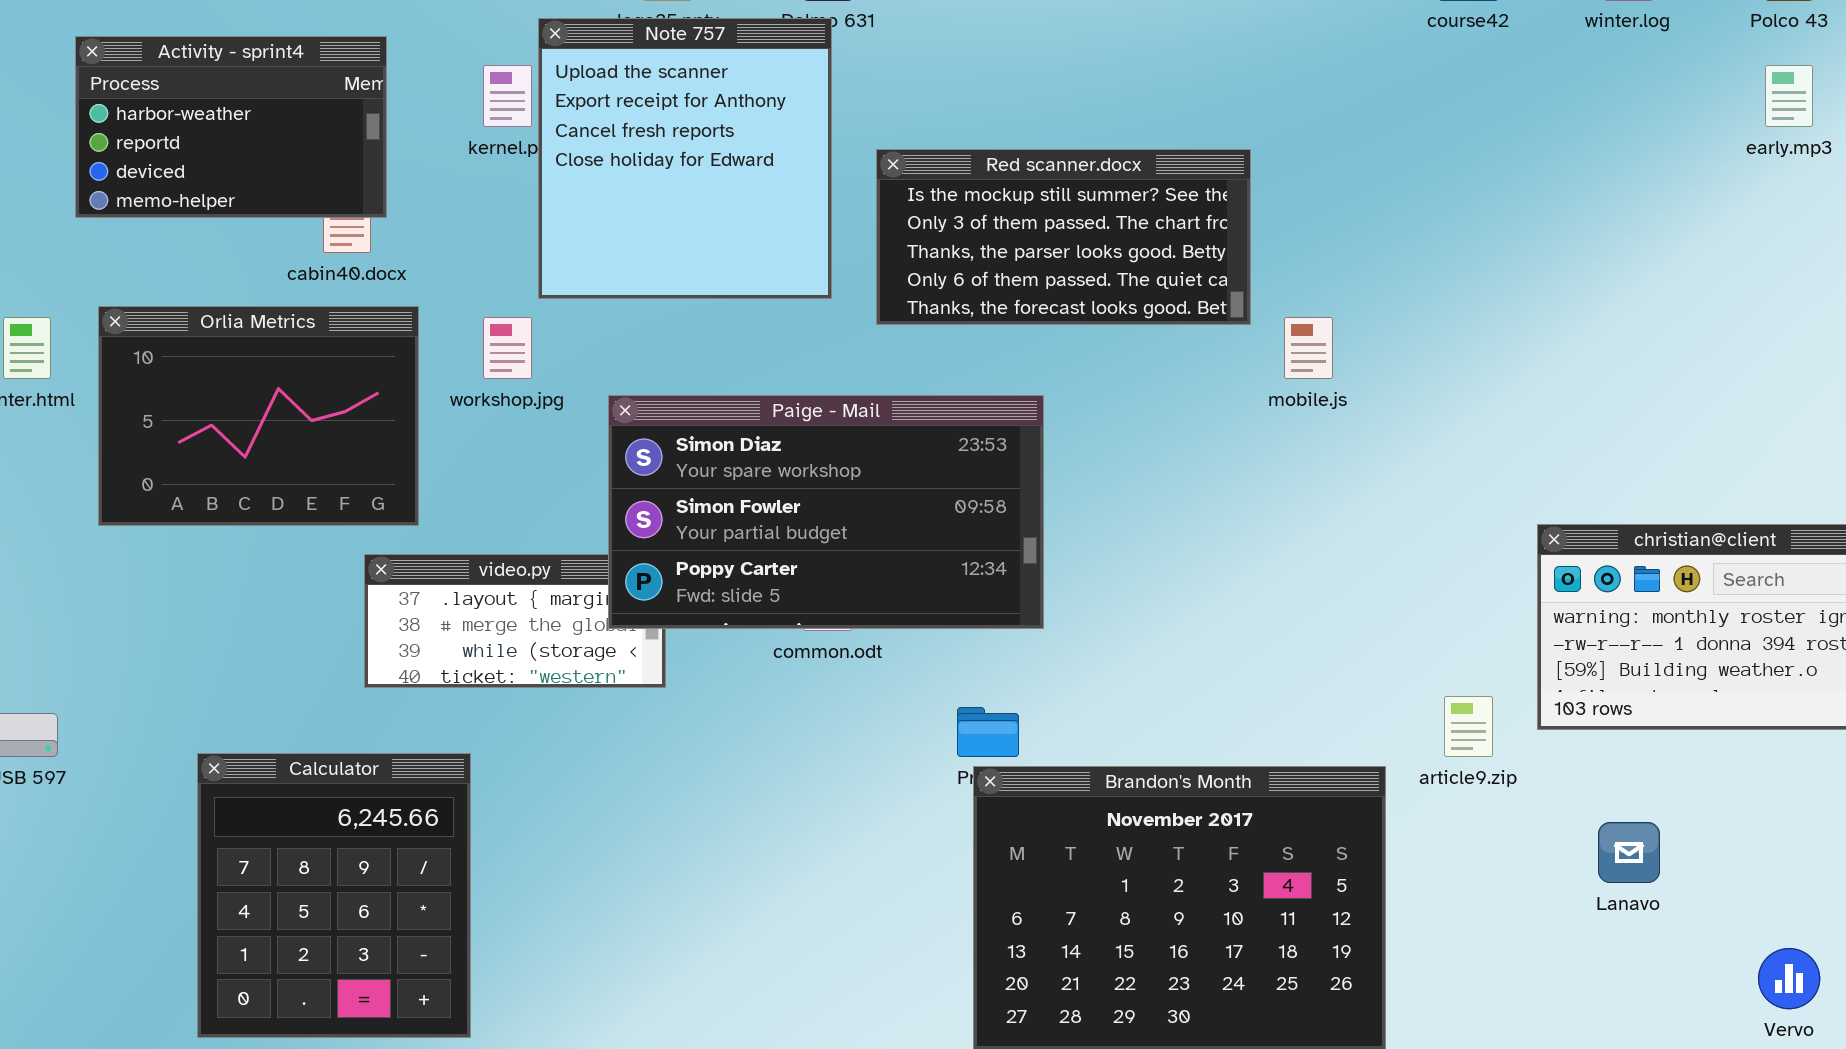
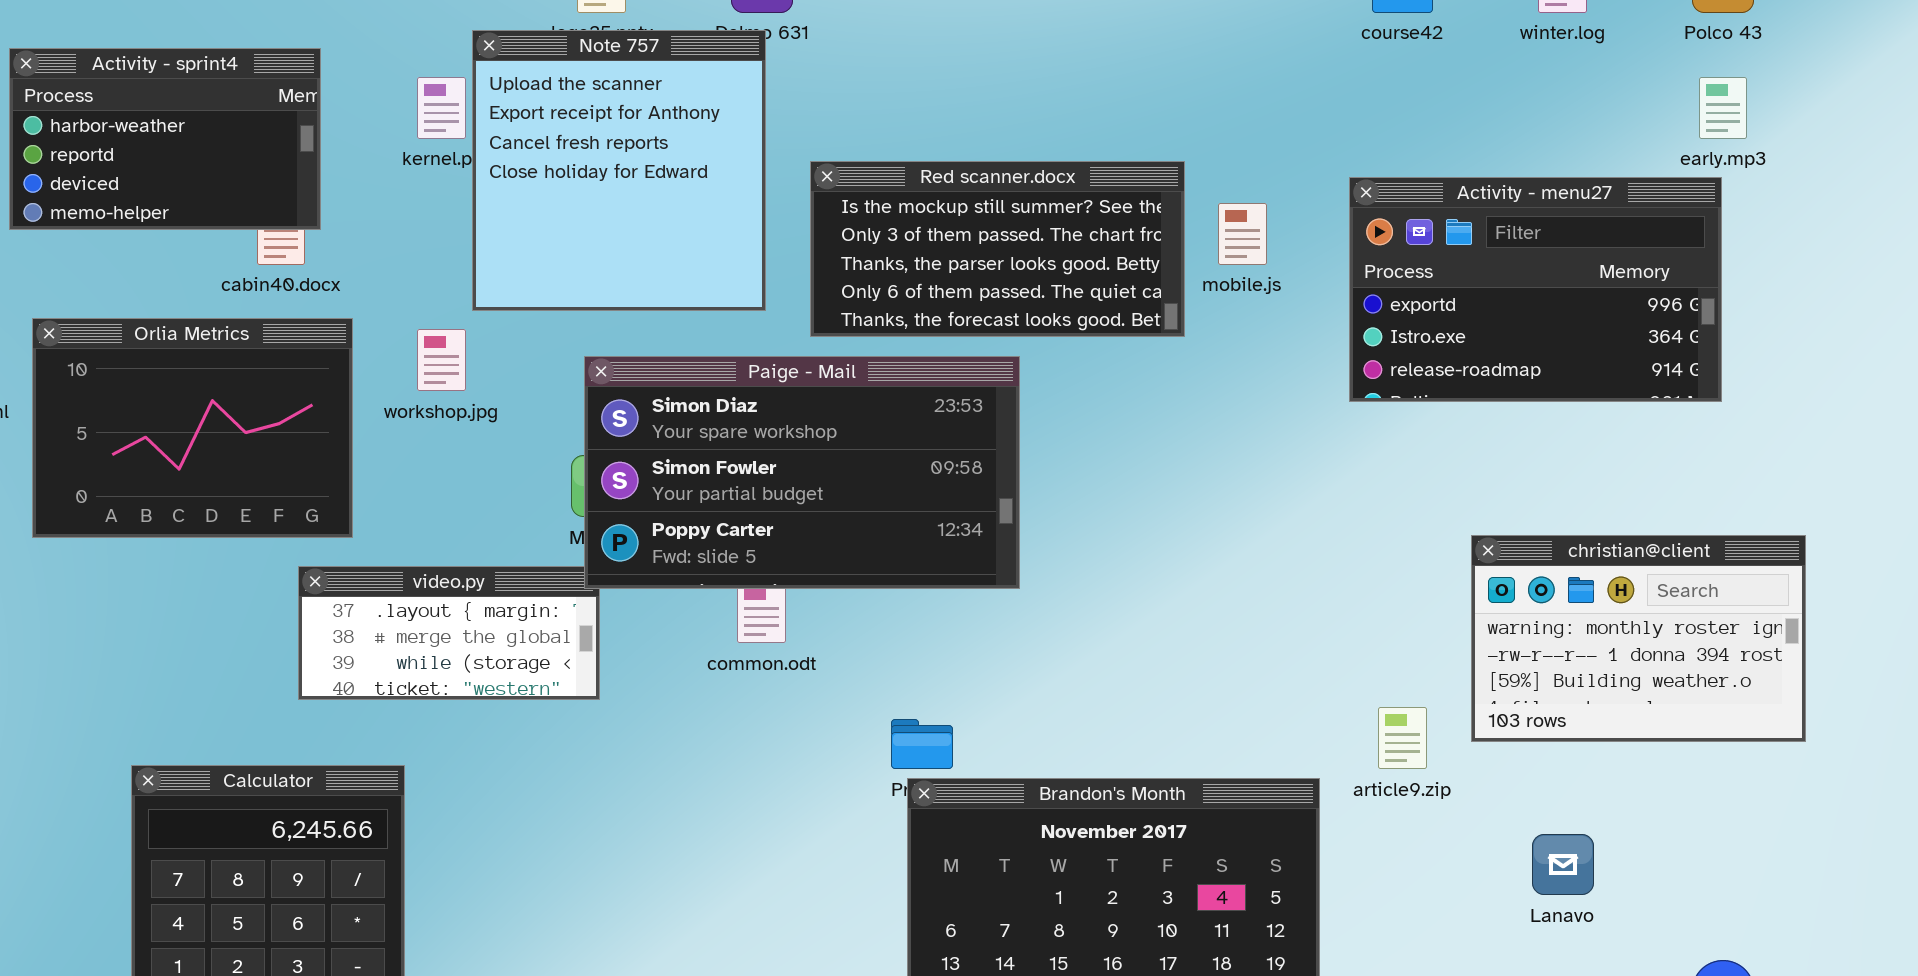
Activity - menu27: none -> [1349,177,1722,402], opened
mobile.js: [1284,317,1333,379] -> [1218,203,1267,265], moved
Paige - Mail: [608,395,1044,629] -> [584,356,1020,589], moved

